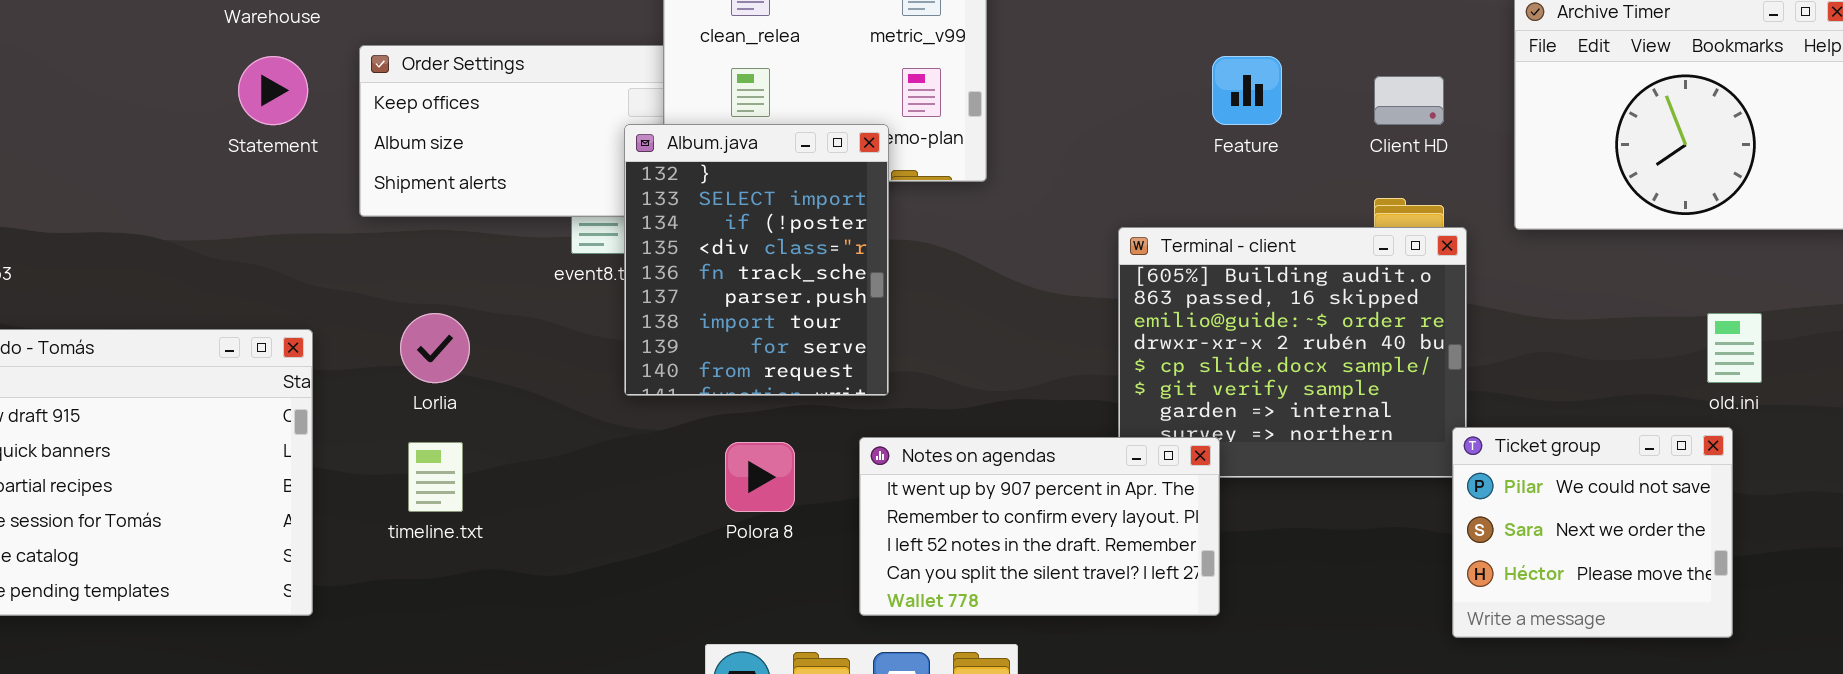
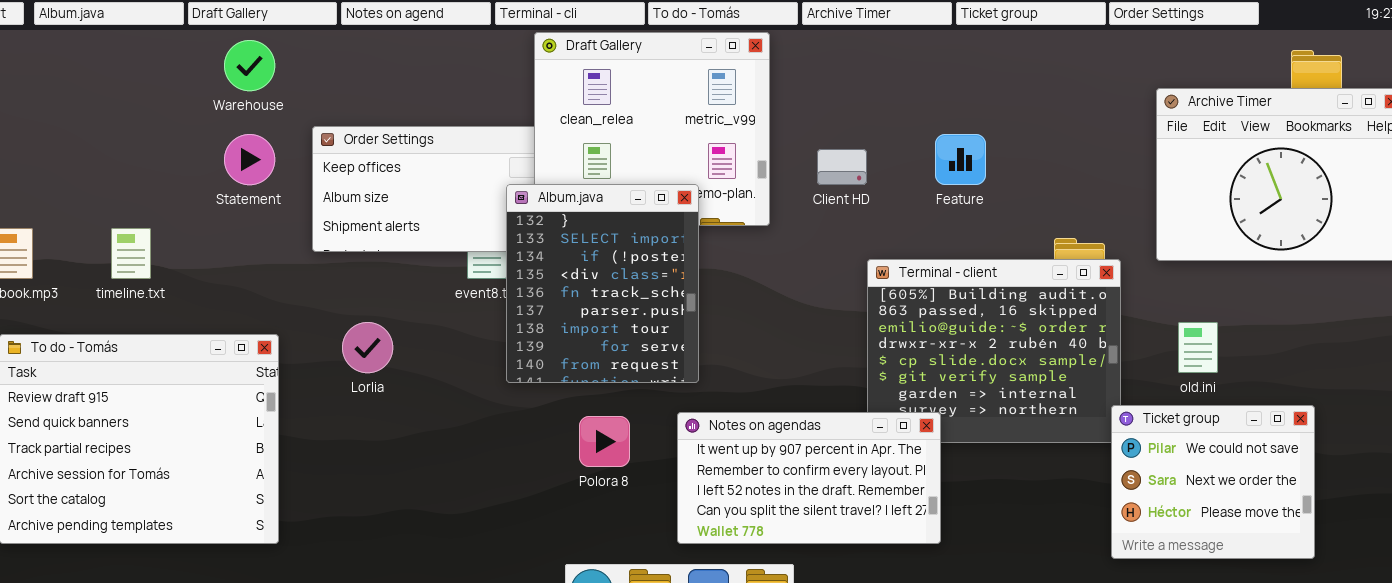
Client HD: [1374,76,1444,125] -> [817,149,867,185], moved
old.ini: [1707,313,1762,383] -> [1178,322,1218,373], moved
timeline.txt: [408,442,463,512] -> [111,228,151,279], moved

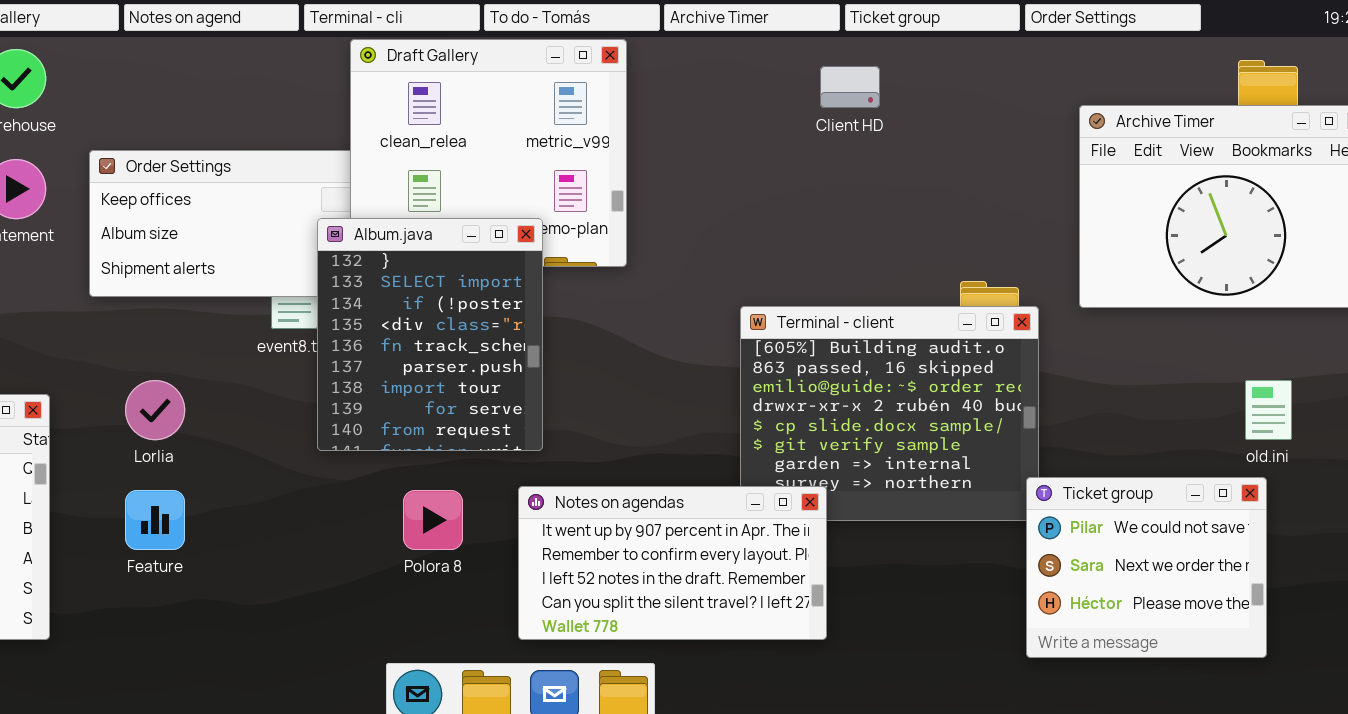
Feature: [935,134,986,185] -> [125,490,185,550], moved
Client HD: [817,149,867,185] -> [820,66,880,108], moved
old.ini: [1178,322,1218,373] -> [1245,380,1292,440], moved

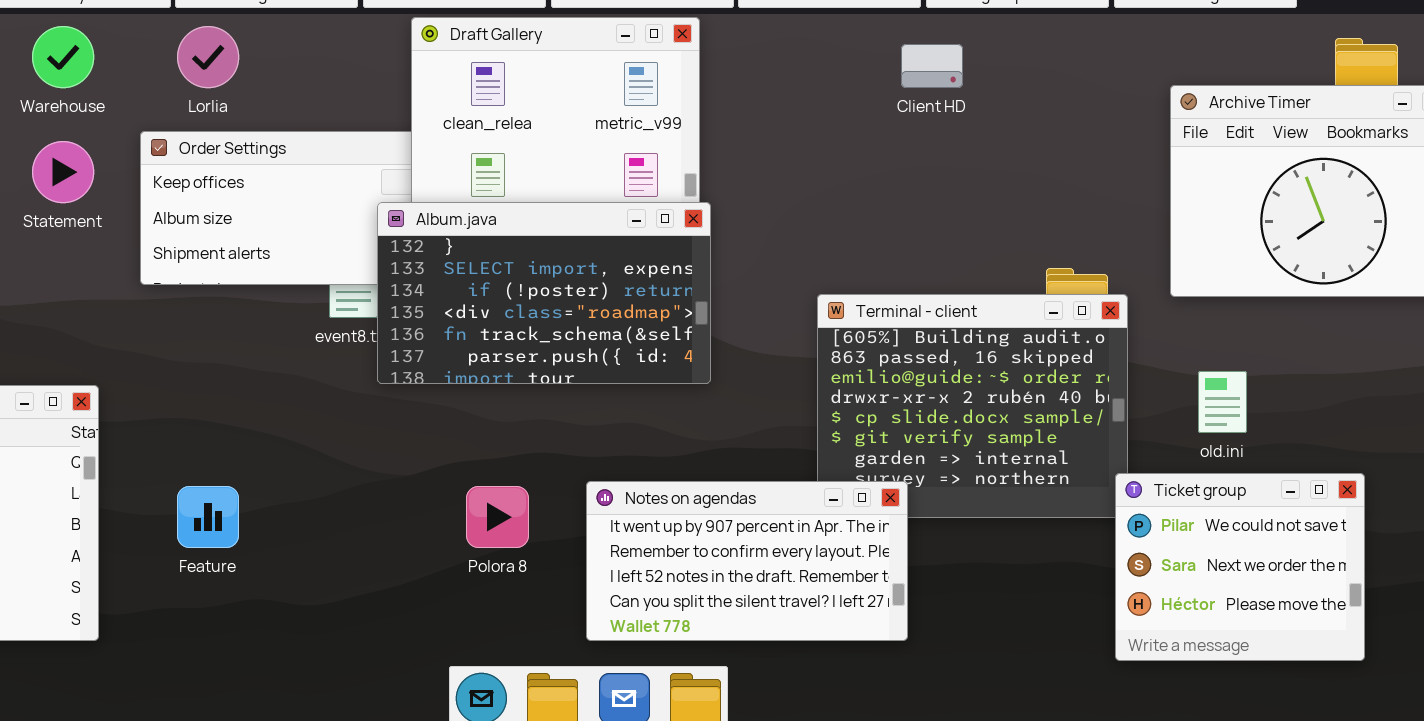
Album.java: [317,218,543,451] -> [377,202,711,384], resized
Lorlia: [125,380,185,440] -> [177,26,239,88], moved
old.ini: [1245,380,1292,440] -> [1198,371,1247,433], moved

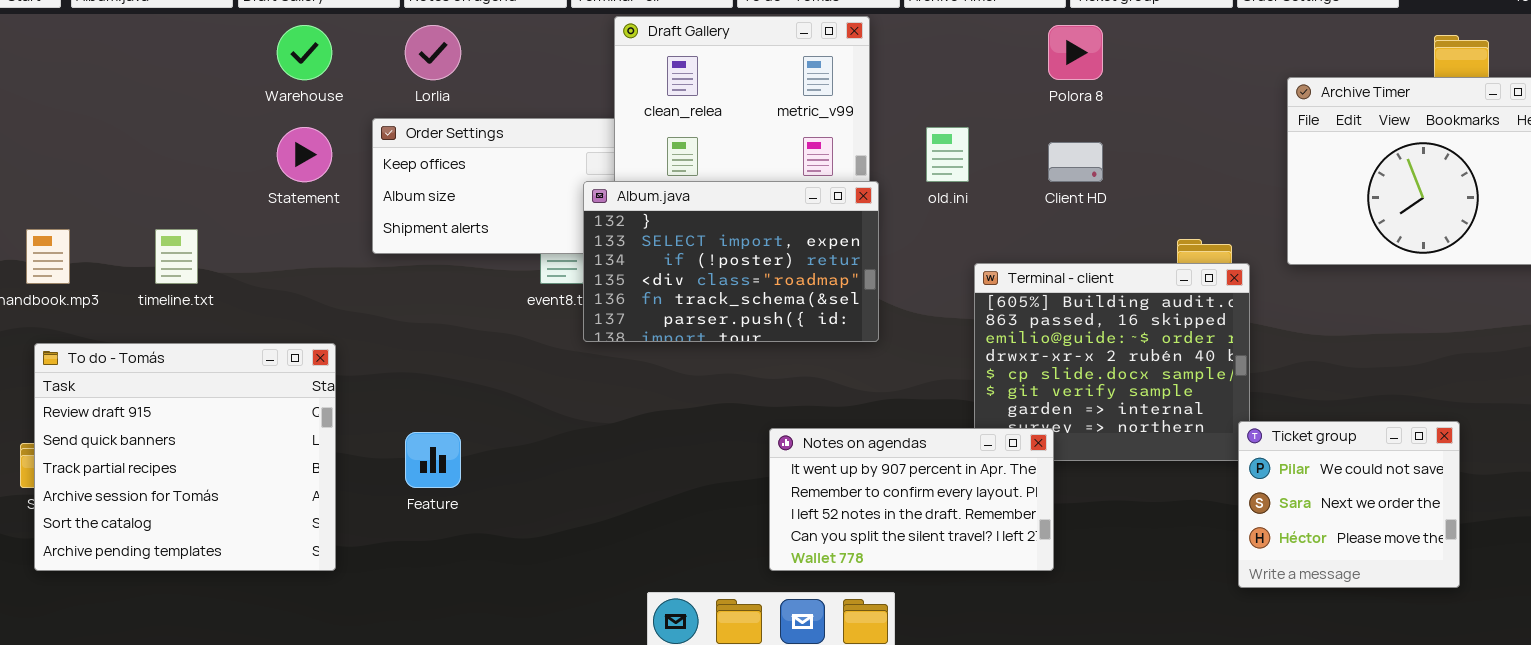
Client HD: [901,44,963,88] -> [1048,142,1103,182], moved
old.ini: [1198,371,1247,433] -> [926,127,969,182], moved
Polora 8: [466,486,529,548] -> [1048,25,1103,80], moved

